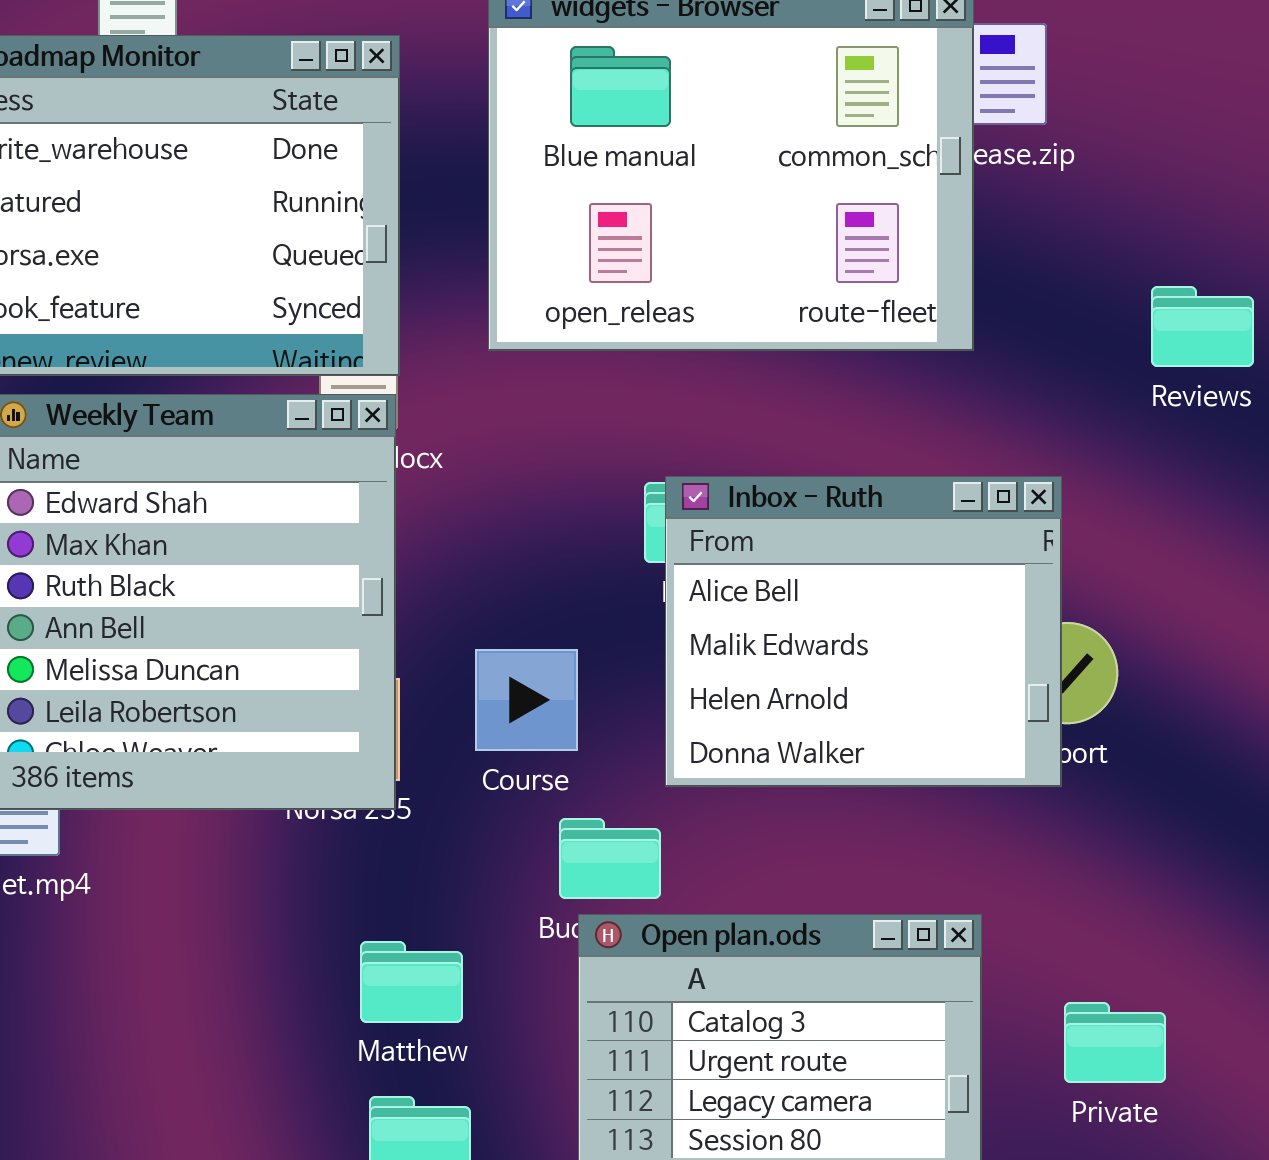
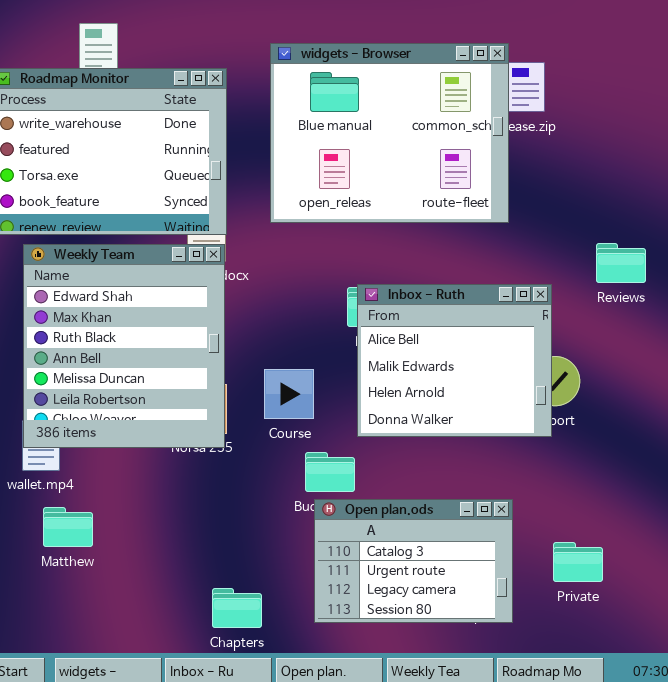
Reviews: [1151,286,1254,367] -> [596,243,646,283], moved
Matthew: [360,941,463,1023] -> [43,507,93,547], moved

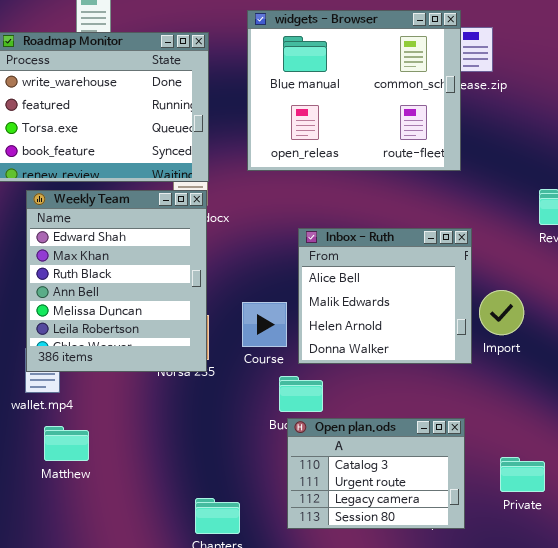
Inbox - Ruth: [357,284,552,437] -> [298,228,472,364], moved

